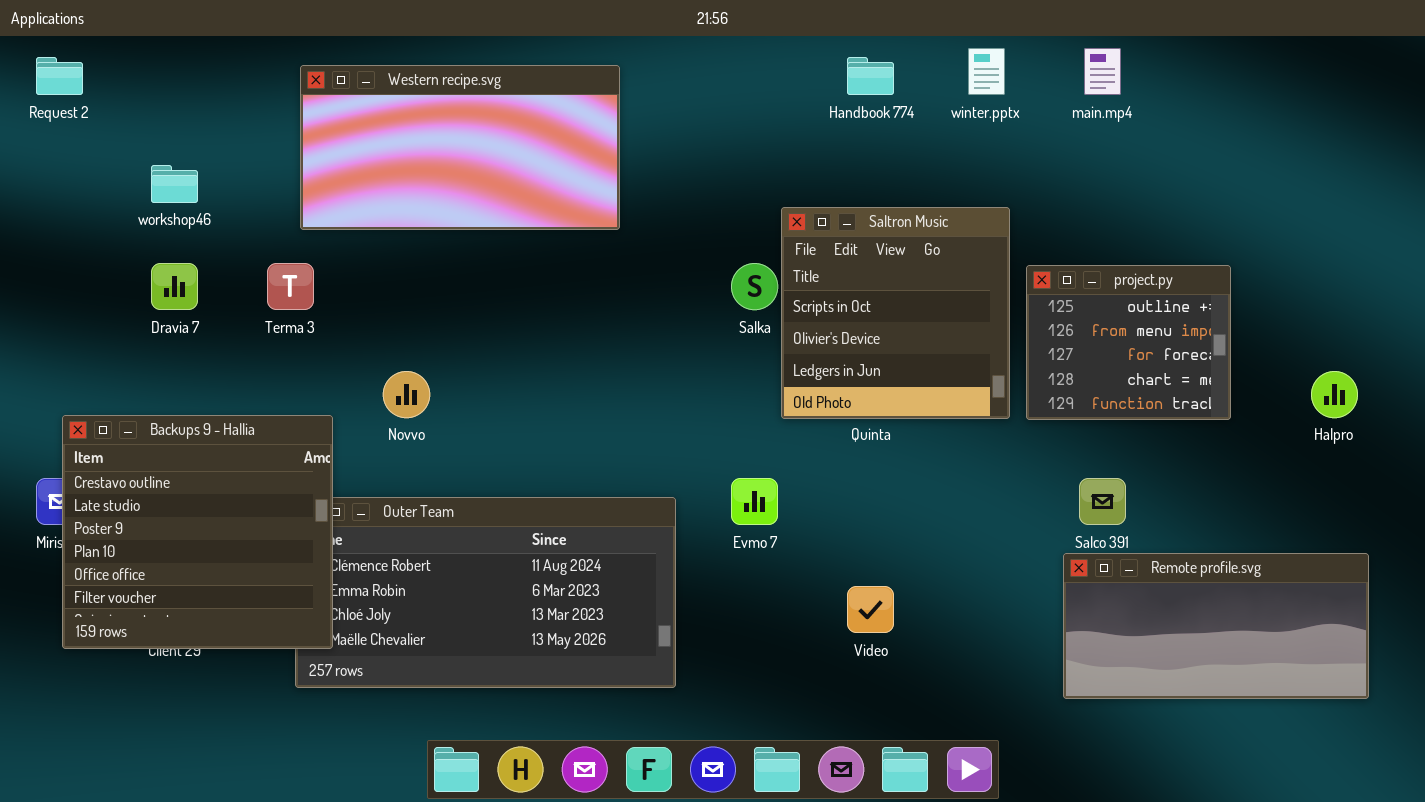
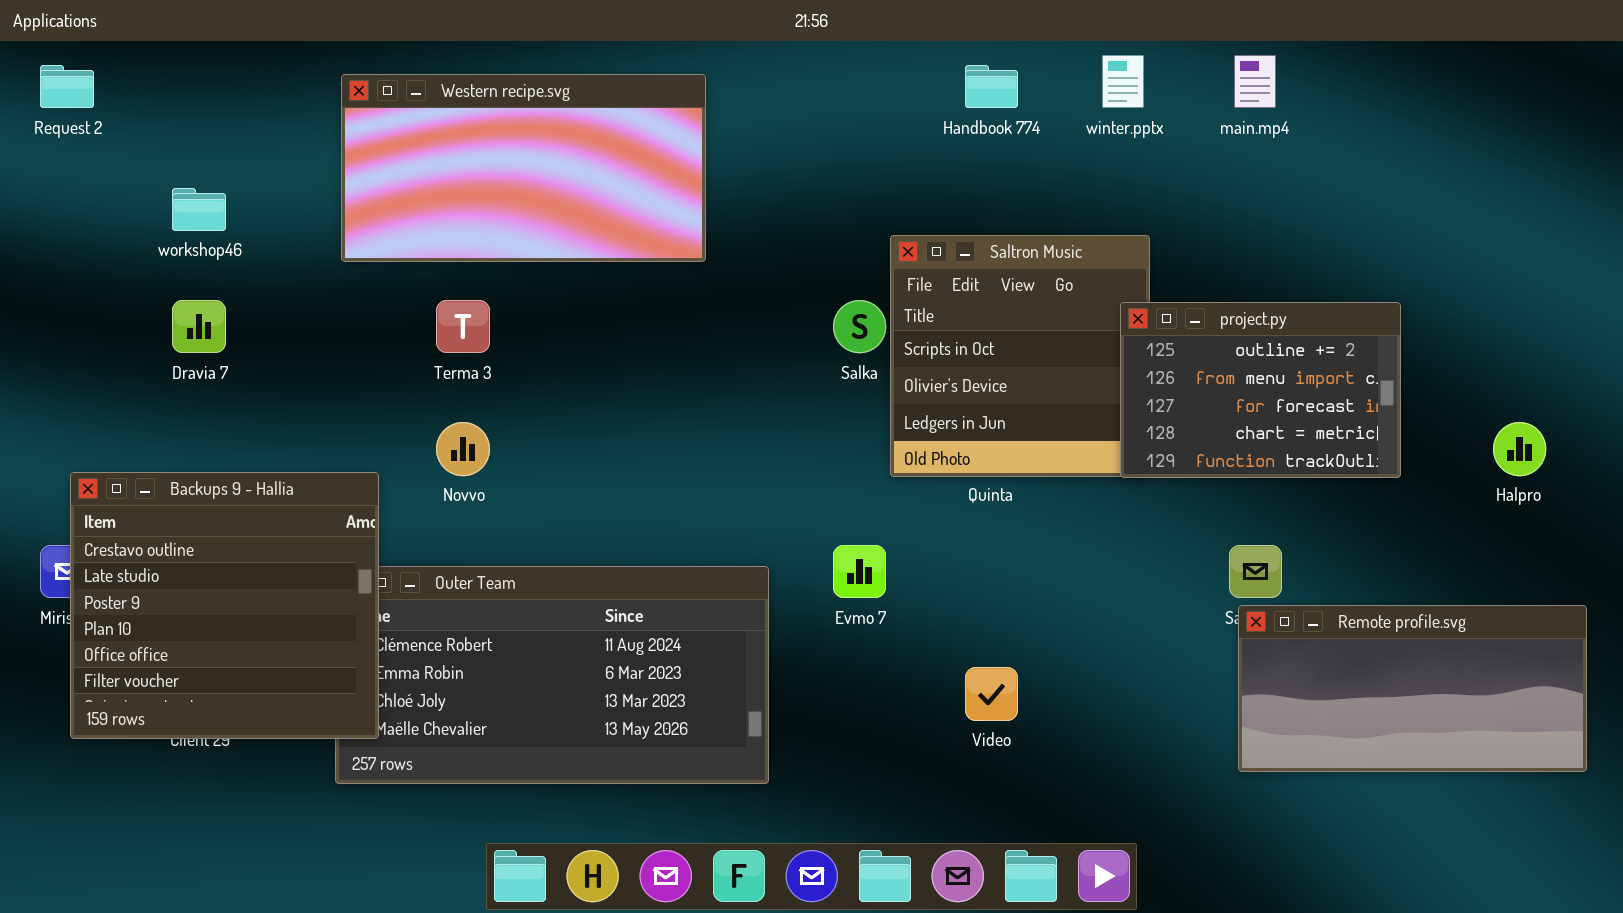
Terma 3: [267,263,314,310] -> [436,300,490,353], moved
project.py: [1026,265,1231,420] -> [1120,302,1401,478], resized
Remote profile.svg: [1063,553,1369,699] -> [1238,605,1587,772], moved

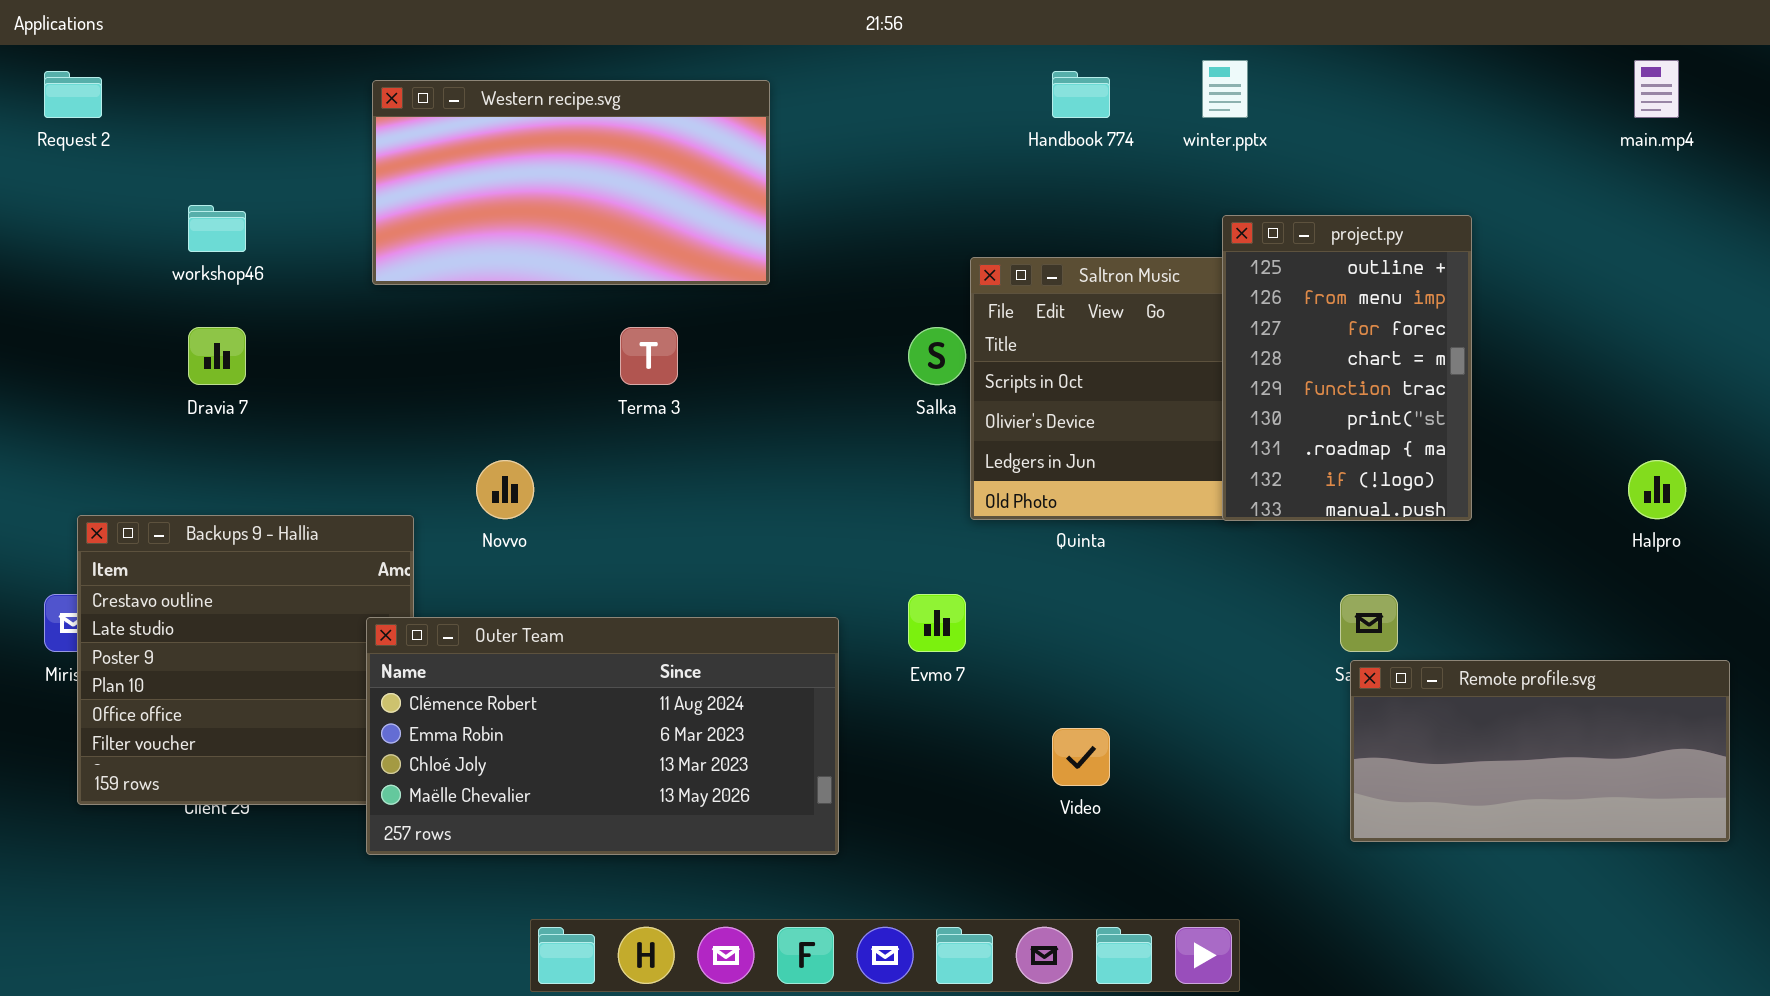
main.mp4: [1234,55,1276,108] -> [1634,60,1679,118], moved
Terma 3: [436,300,490,353] -> [620,327,678,385], moved
project.py: [1120,302,1401,478] -> [1222,215,1472,521], resized
Outer Team: [335,566,769,784] -> [366,617,839,855], raised

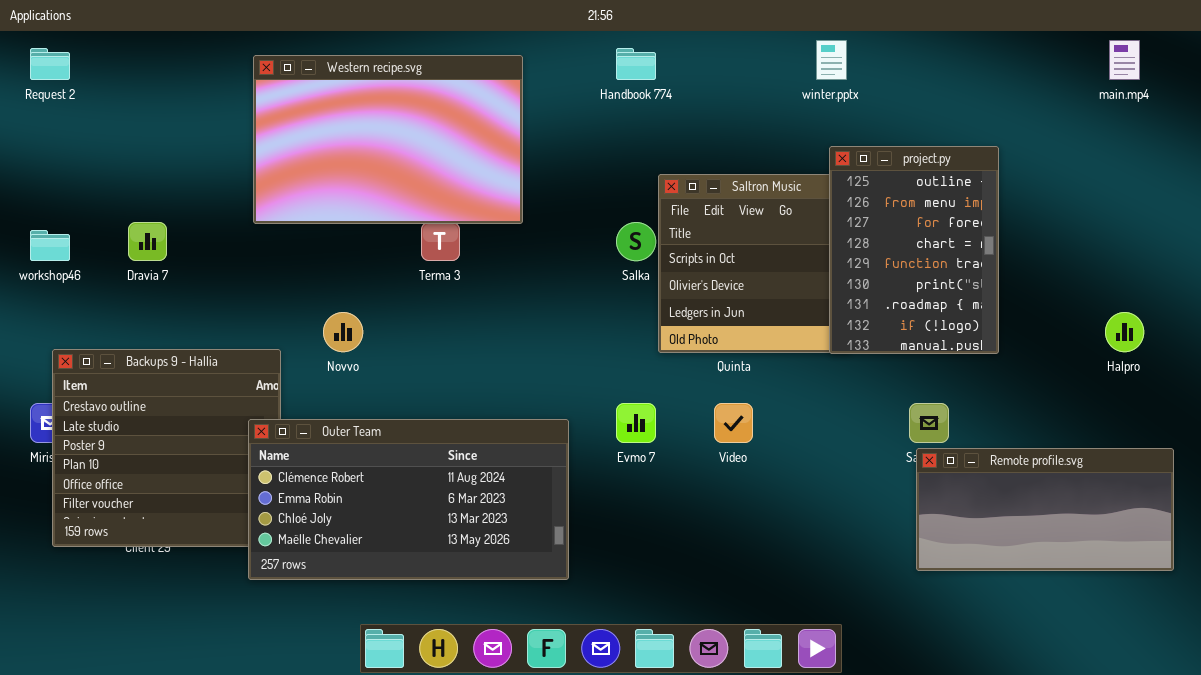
Handbook 774: [1052,71,1110,118] -> [616,48,656,80], moved
Western recipe.svg: [372,80,770,285] -> [253,55,523,224], resized
workshop46: [188,205,246,252] -> [30,230,70,261], moved
Video: [1052,728,1110,786] -> [714,403,753,443], moved

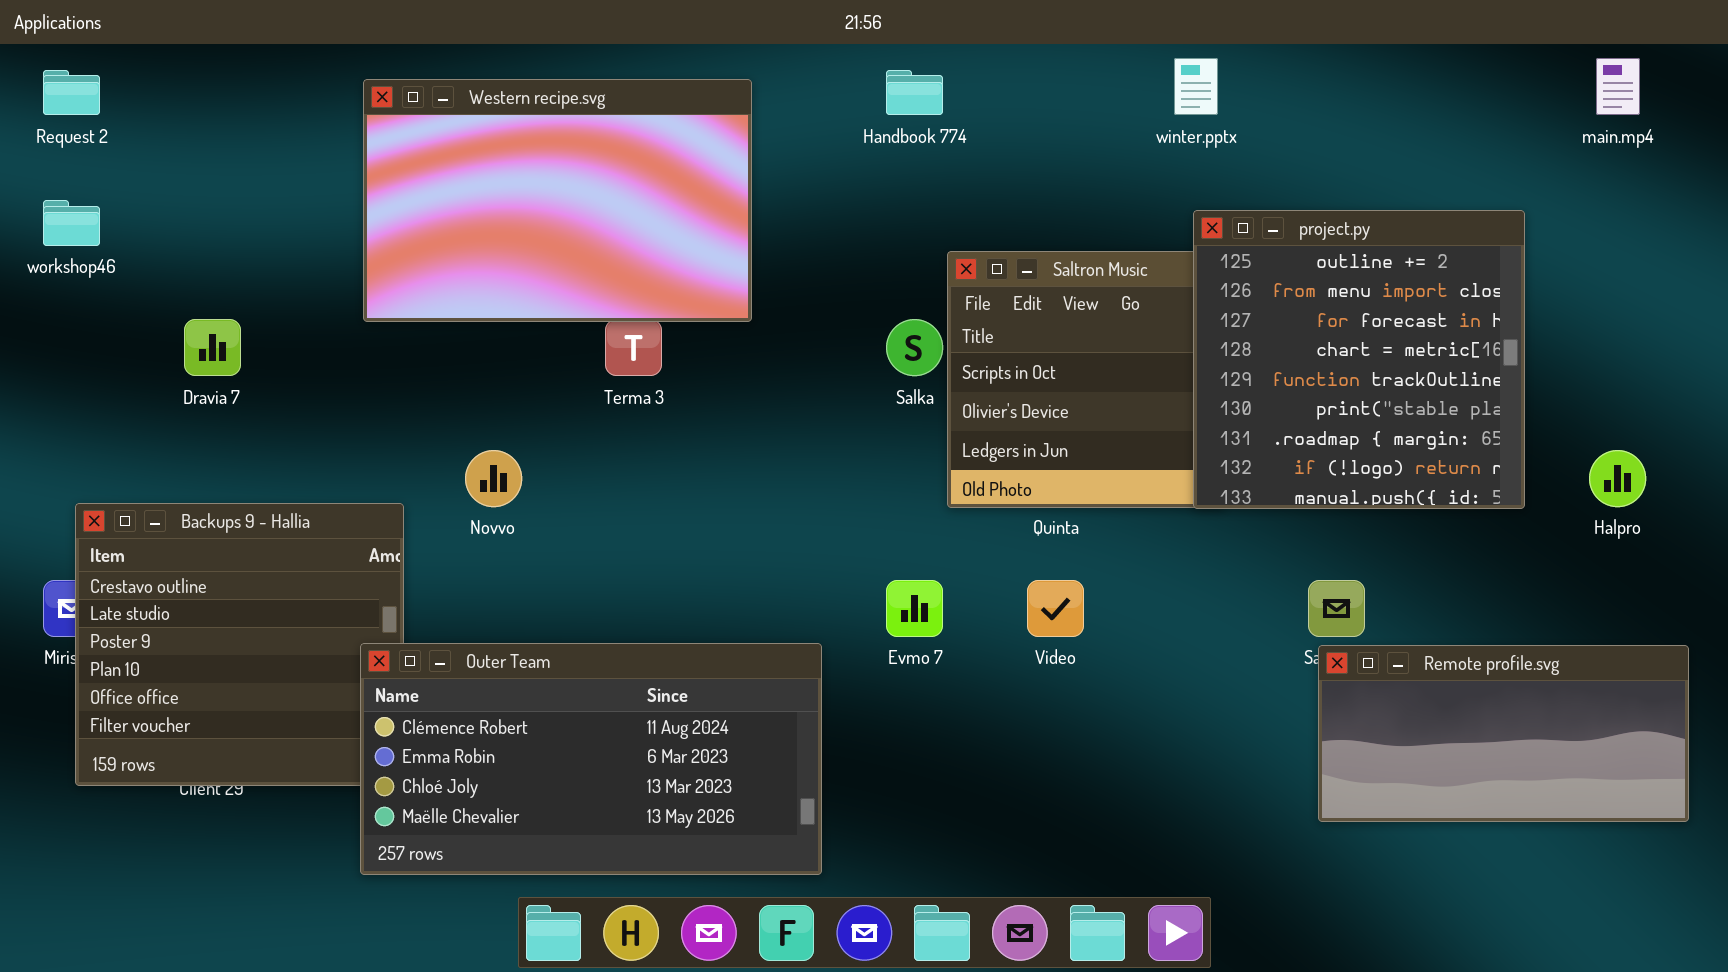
project.py: [829,146,999,354] -> [1193,210,1525,509], resized
workshop46: [30,230,70,261] -> [43,200,100,246], moved
Outer Team: [248,419,569,580] -> [360,643,822,875], moved

